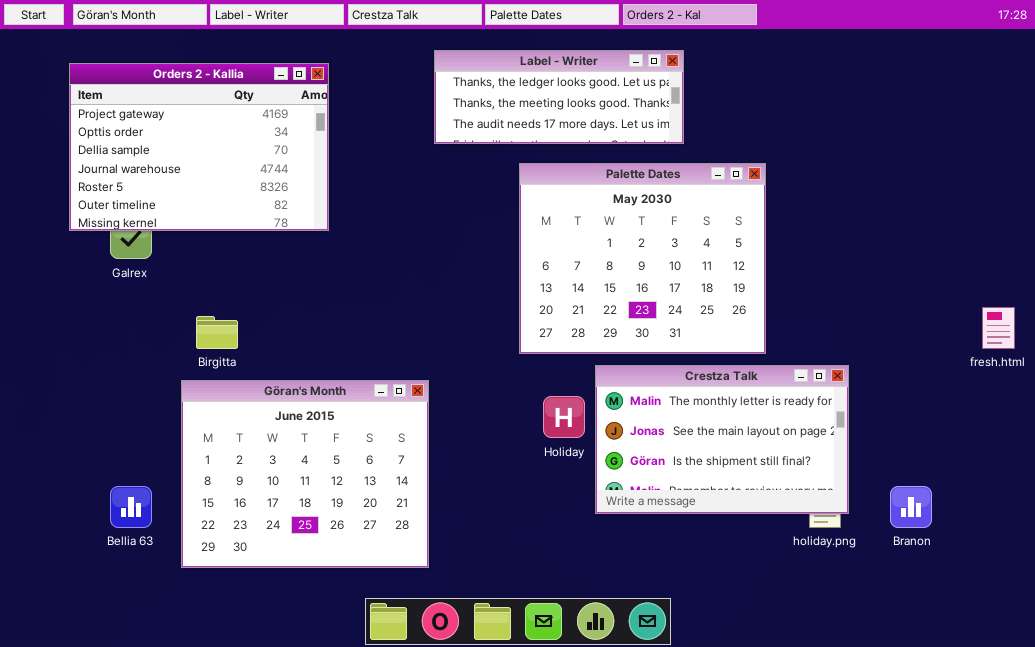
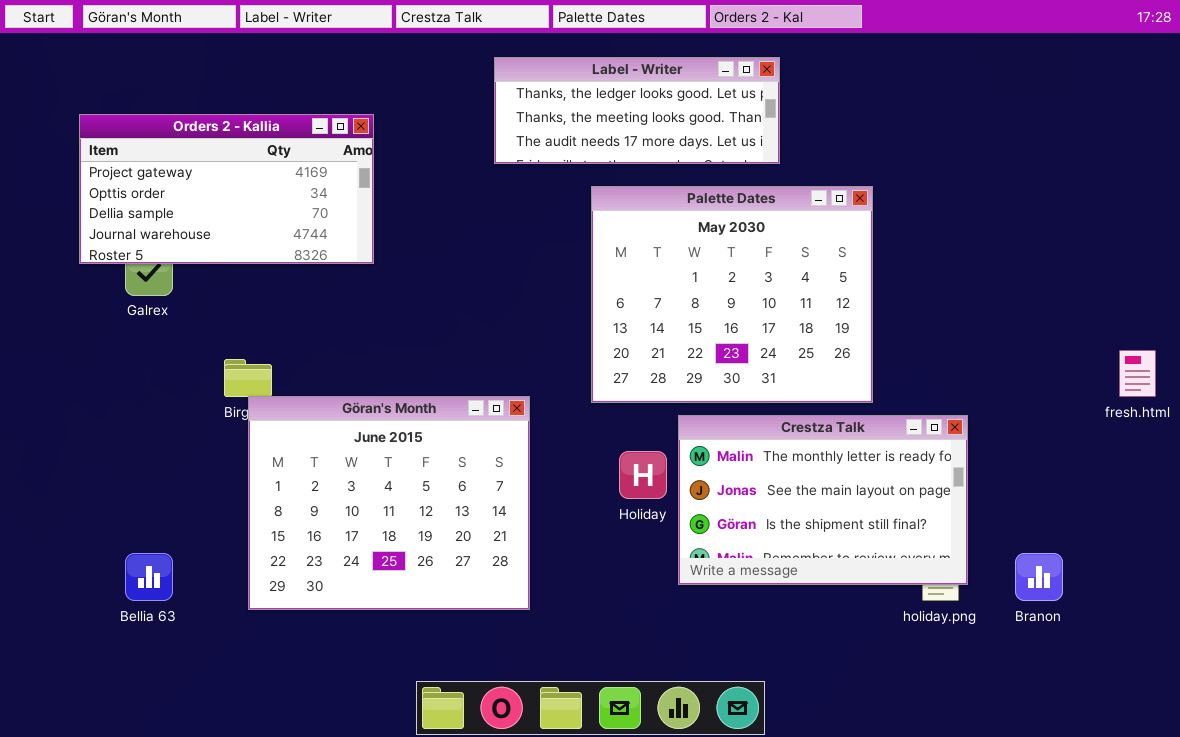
Orders 2 - Kallia: [69,63,329,231] -> [79,114,374,264], resized
Göran's Month: [181,380,429,568] -> [248,396,530,610], moved

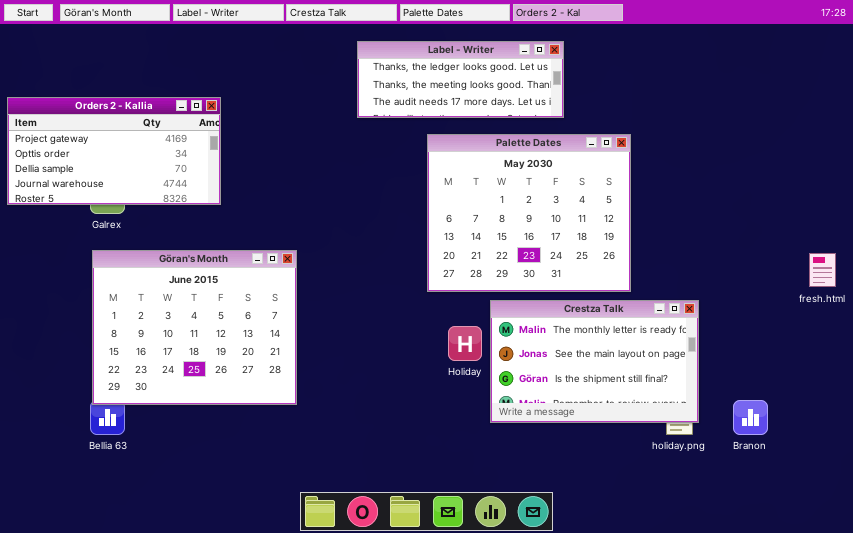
Orders 2 - Kallia: [79,114,374,264] -> [7,97,221,205], moved
Göran's Month: [248,396,530,610] -> [92,250,297,405], moved

